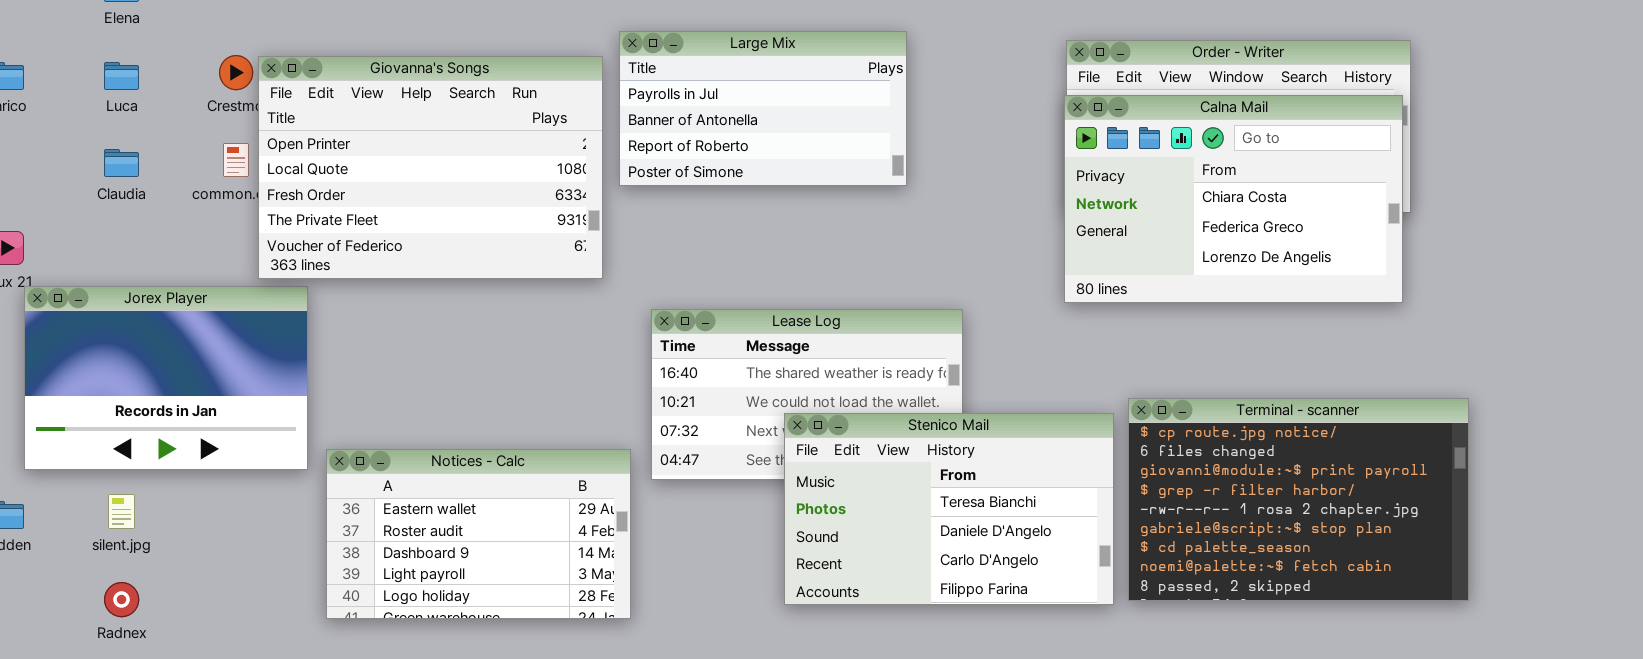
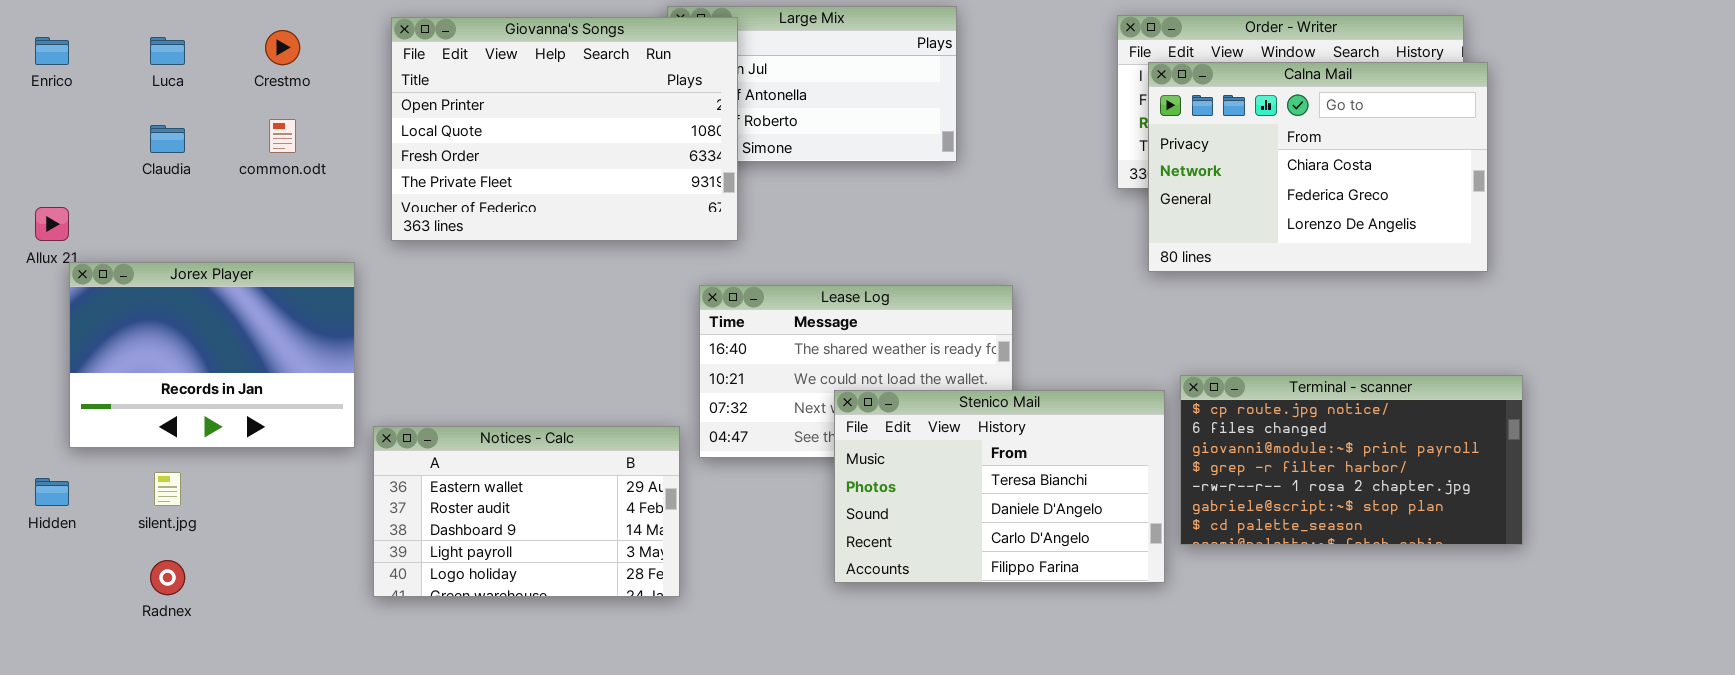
Giovanna's Songs: [258,56,603,279] -> [391,17,738,241], moved
Calna Mail: [1064,95,1403,303] -> [1148,62,1488,272], moved
Terminal - scanner: [1128,398,1469,601] -> [1180,375,1523,545], resized

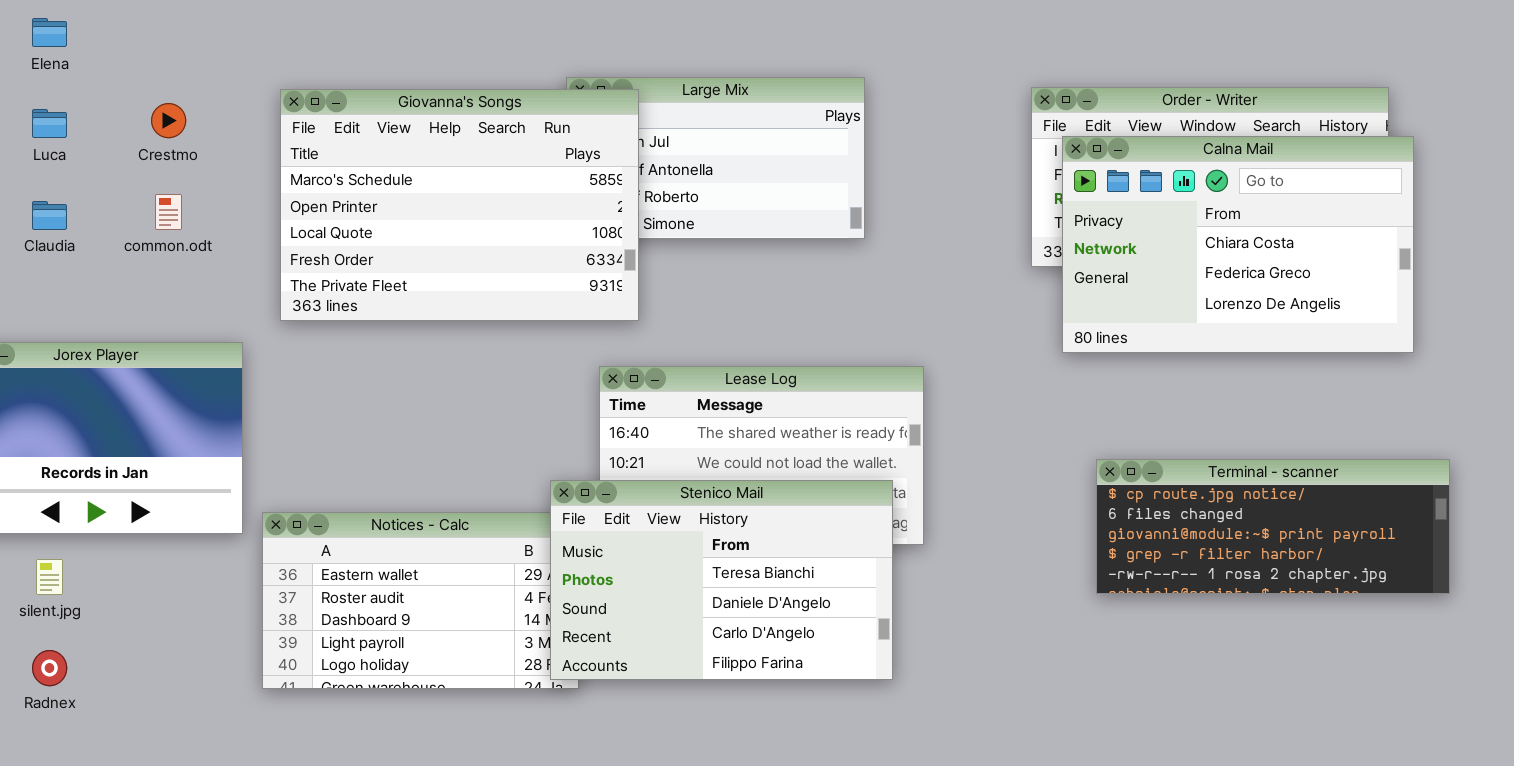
Giovanna's Songs: [391,17,738,241] -> [280,89,639,321], scrolled up 1 row
Terminal - scanner: [1180,375,1523,545] -> [1096,459,1450,594], resized
Stenico Mail: [834,390,1165,583] -> [550,480,893,680], moved

